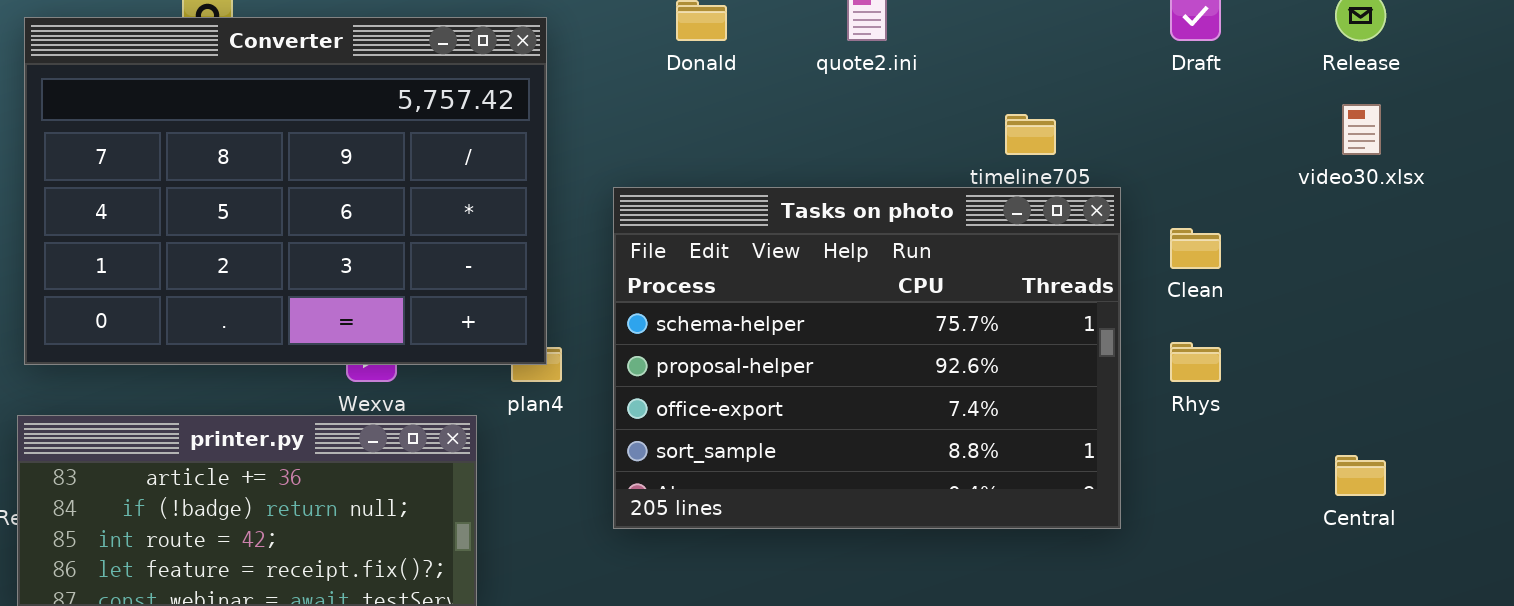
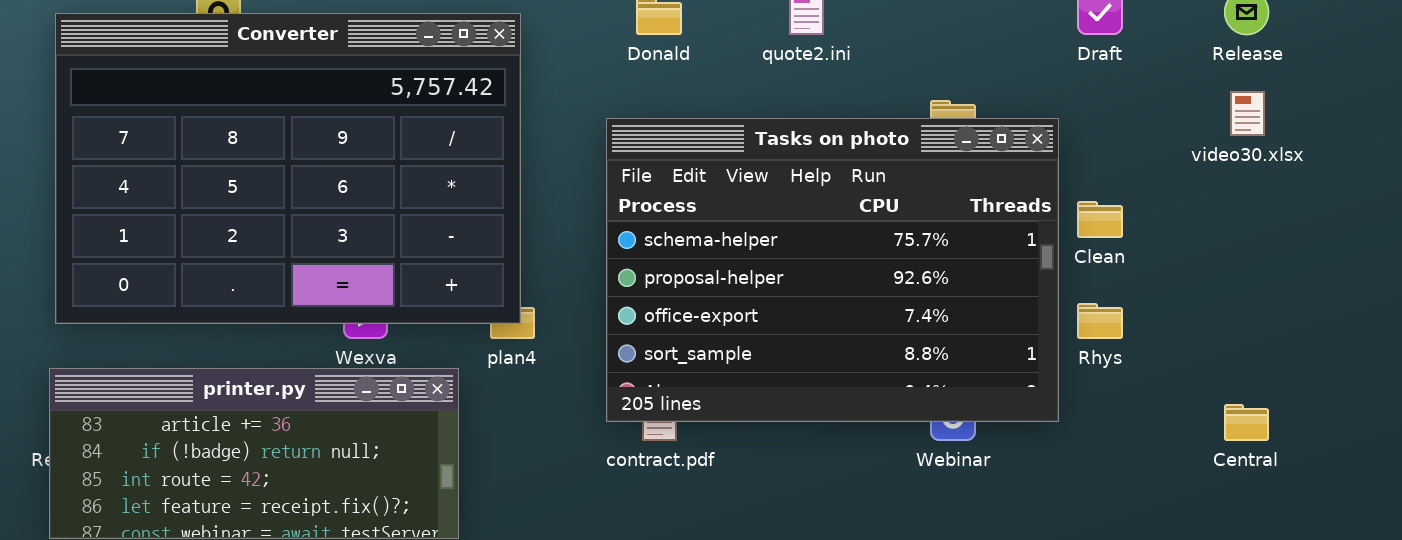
Tasks on photo: [613,187,1121,529] -> [606,118,1059,422], moved

